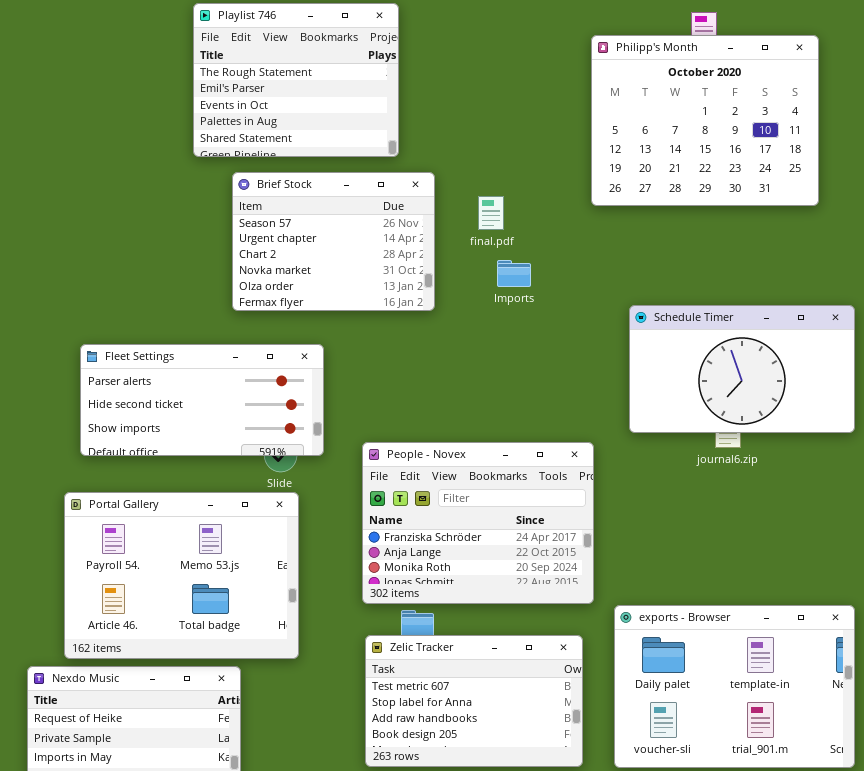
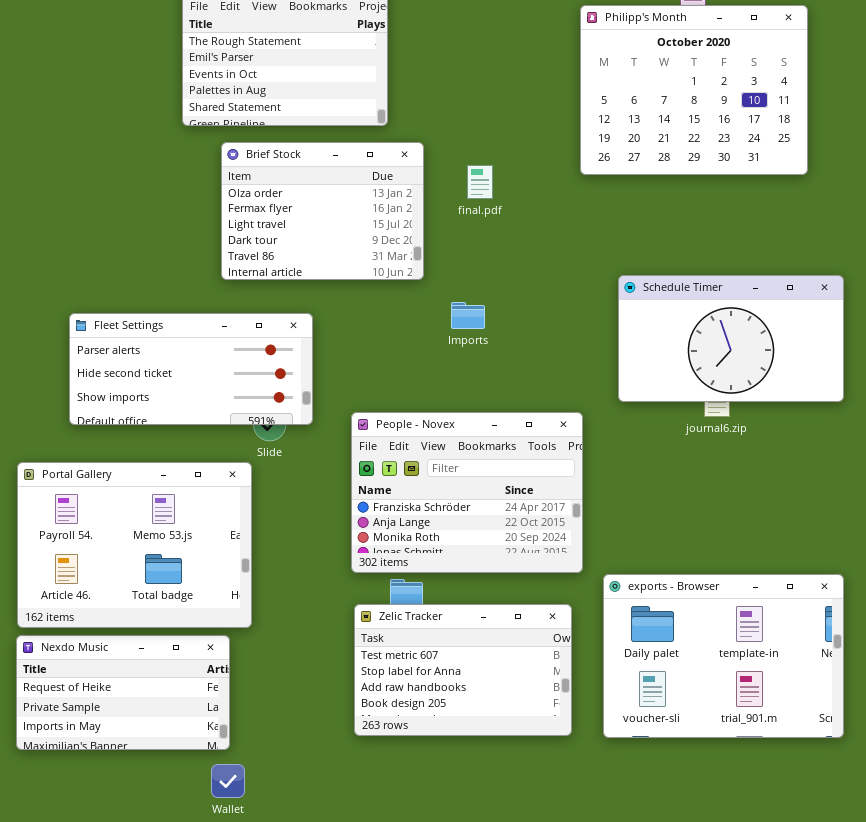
Brief Stock: [232,172,435,311] -> [221,142,424,280], scrolled down 4 rows
Imports: [497,260,531,287] -> [451,302,485,329], moved
Portal Gallery: [64,492,299,659] -> [17,462,252,628], moved

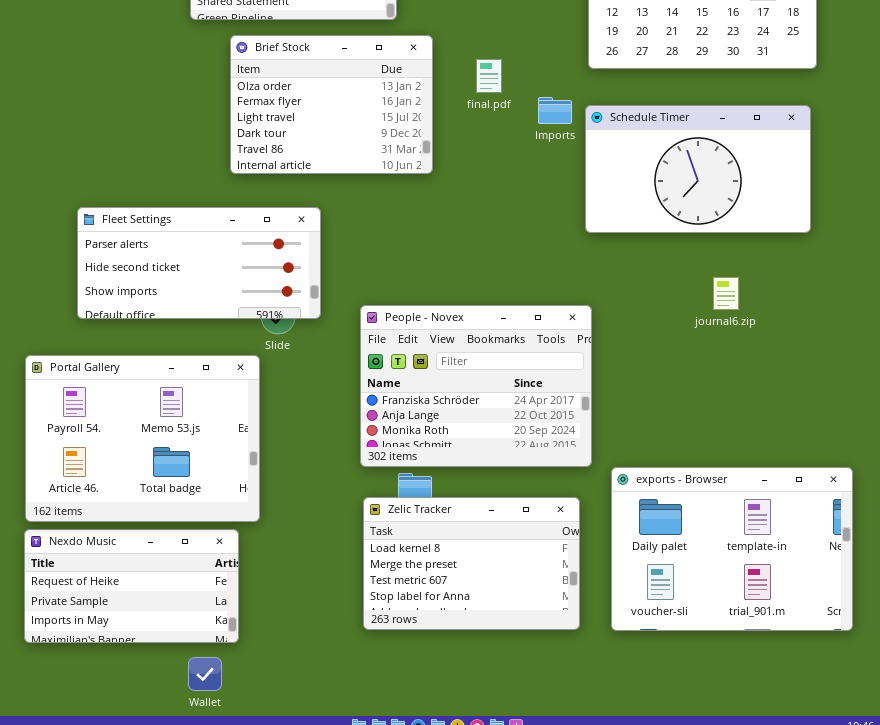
Schedule Timer: [618,275,844,402] -> [585,105,811,233], moved
Imports: [451,302,485,329] -> [538,97,572,124], moved
Zelic Tracker: [354,604,572,736] -> [363,497,580,630], scrolled up 2 rows
Wallet: [211,764,245,798] -> [188,657,222,691], moved

